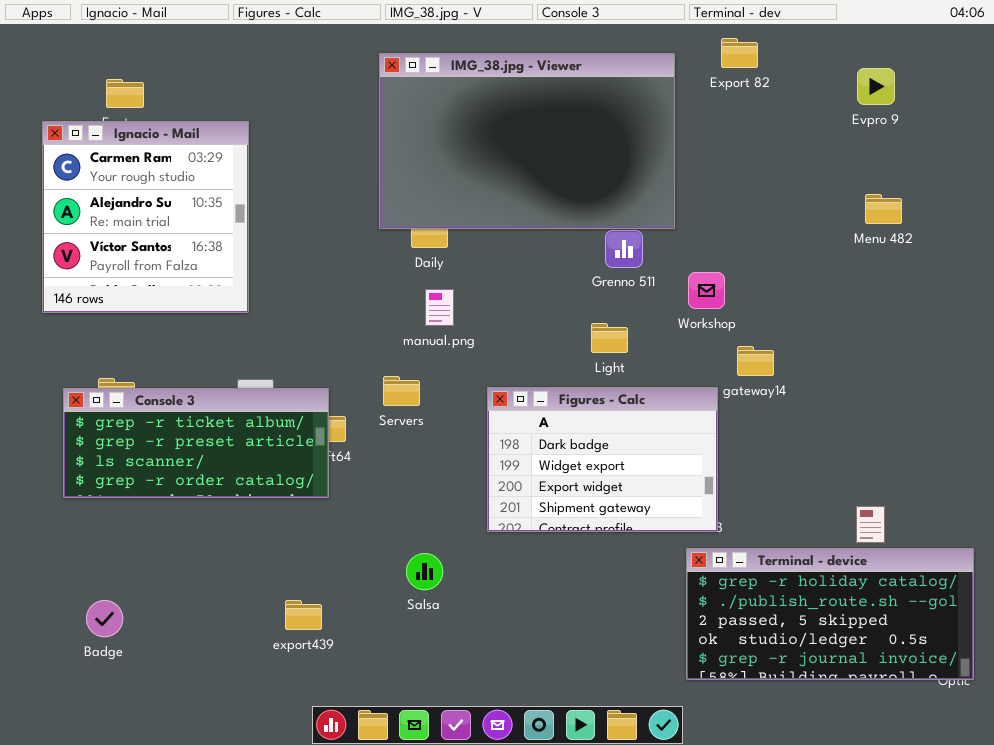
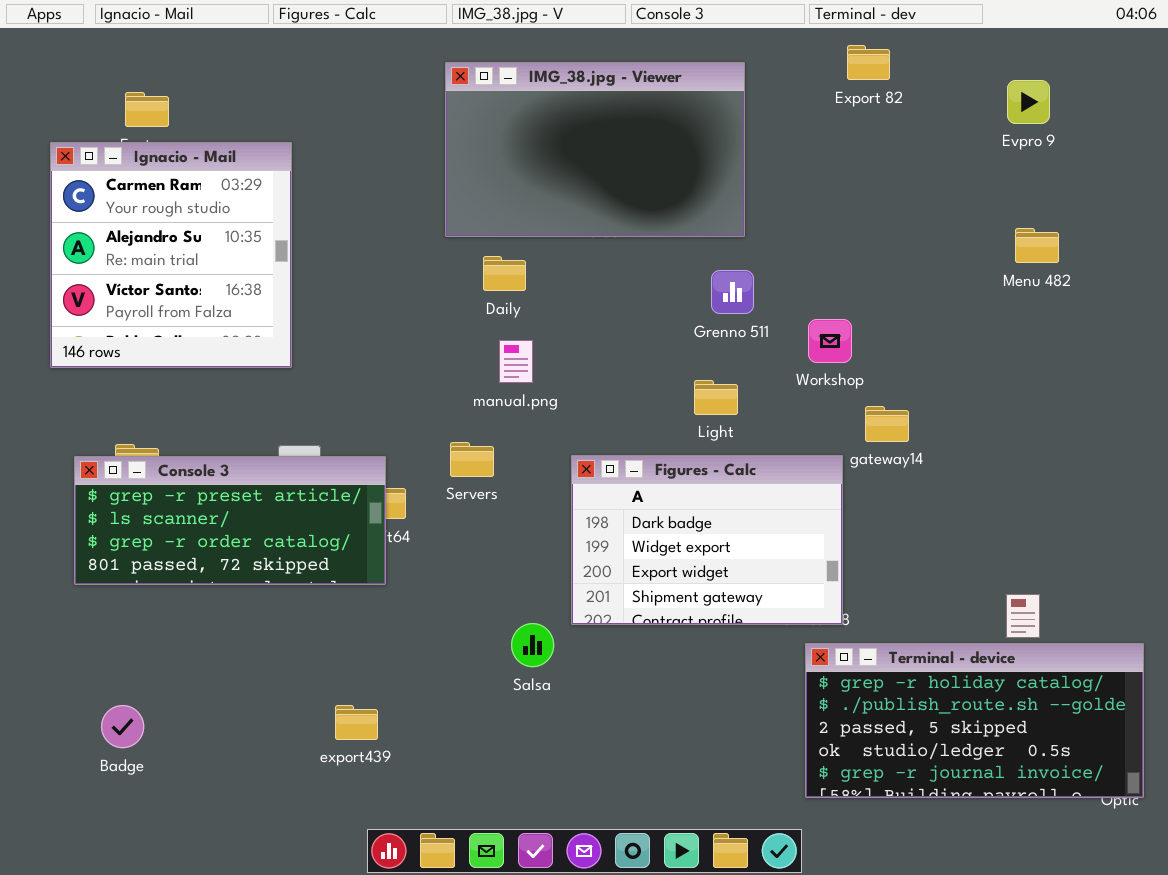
IMG_38.jpg - Viewer: [379,53,675,229] -> [445,62,745,237], resized
Console 3: [63,388,329,498] -> [74,456,386,585], scrolled down 1 row
Salsa: [406,553,443,590] -> [511,623,554,667], moved

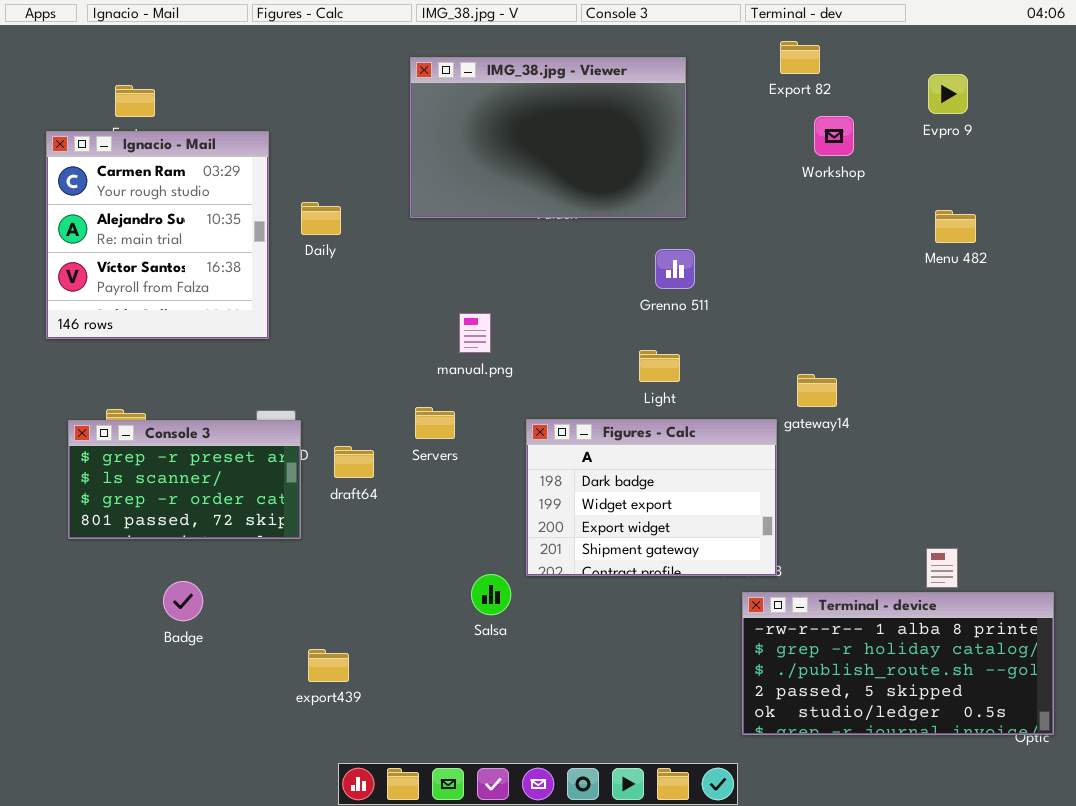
Daily: [483,256,526,291] -> [301,202,341,235], moved
Workshop: [808,319,852,363] -> [814,116,854,156], moved
Console 3: [74,456,386,585] -> [68,420,301,539], resized
Terminal - device: [805,643,1144,798] -> [742,592,1054,735], scrolled up 1 row
Badge: [101,705,144,748] -> [163,581,203,621], moved

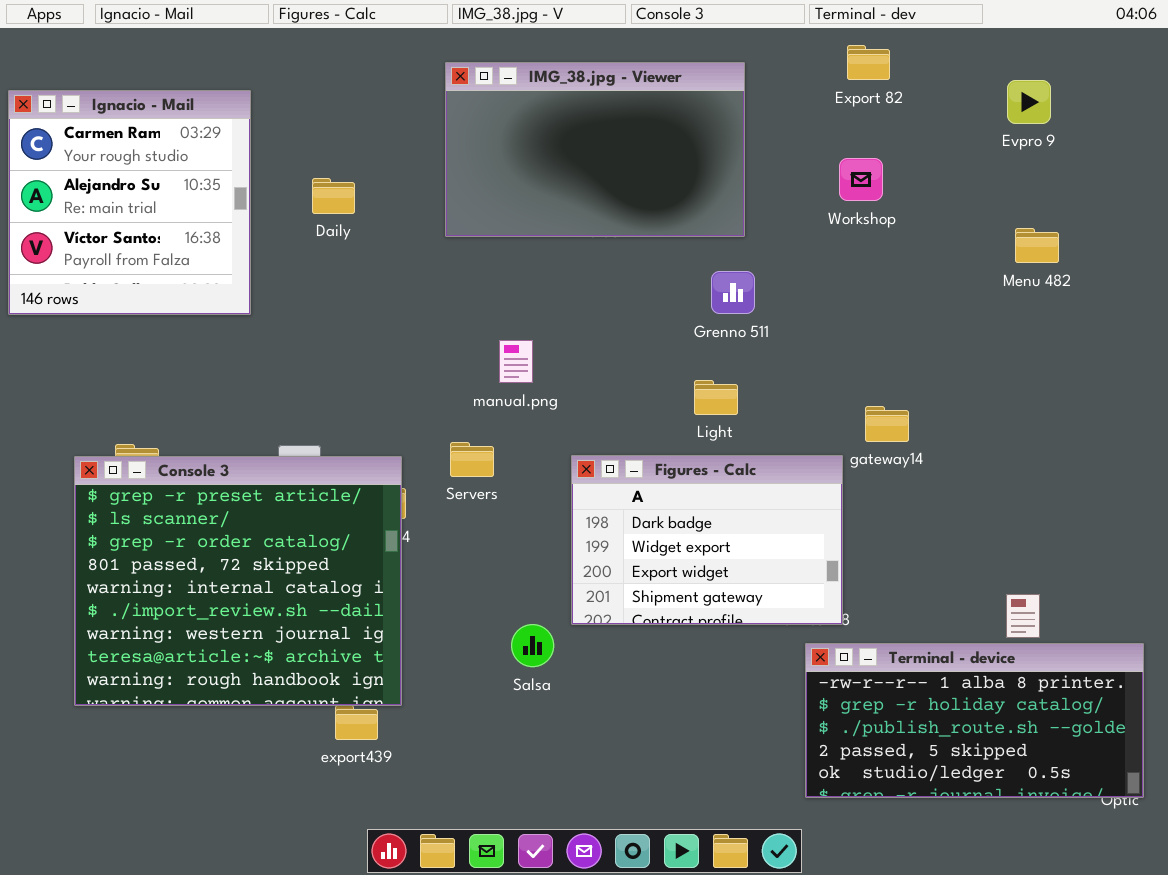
Workshop: [814,116,854,156] -> [839,158,883,201], moved
Ignacio - Mail: [46,131,269,339] -> [8,90,251,315], moved
Daily: [301,202,341,235] -> [312,178,355,214], moved
Console 3: [68,420,301,539] -> [74,456,402,706], resized

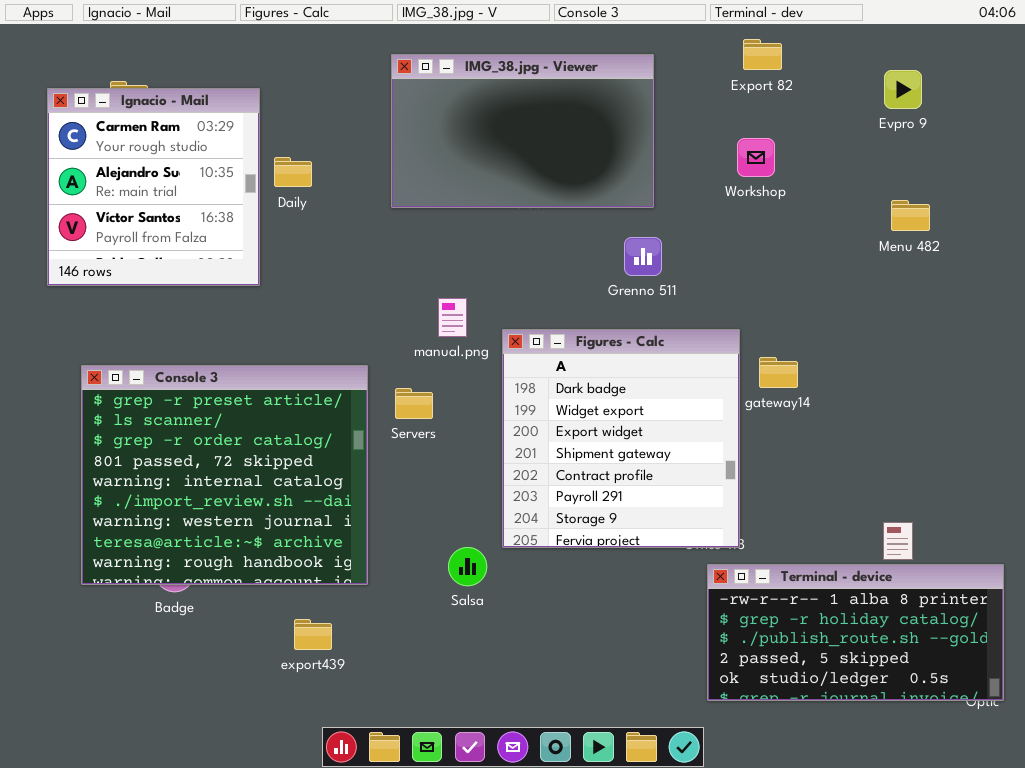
Ignacio - Mail: [8,90,251,315] -> [47,88,260,286], moved
Figures - Calc: [571,455,843,625] -> [502,329,740,548], resized
Console 3: [74,456,402,706] -> [81,365,368,585], moved

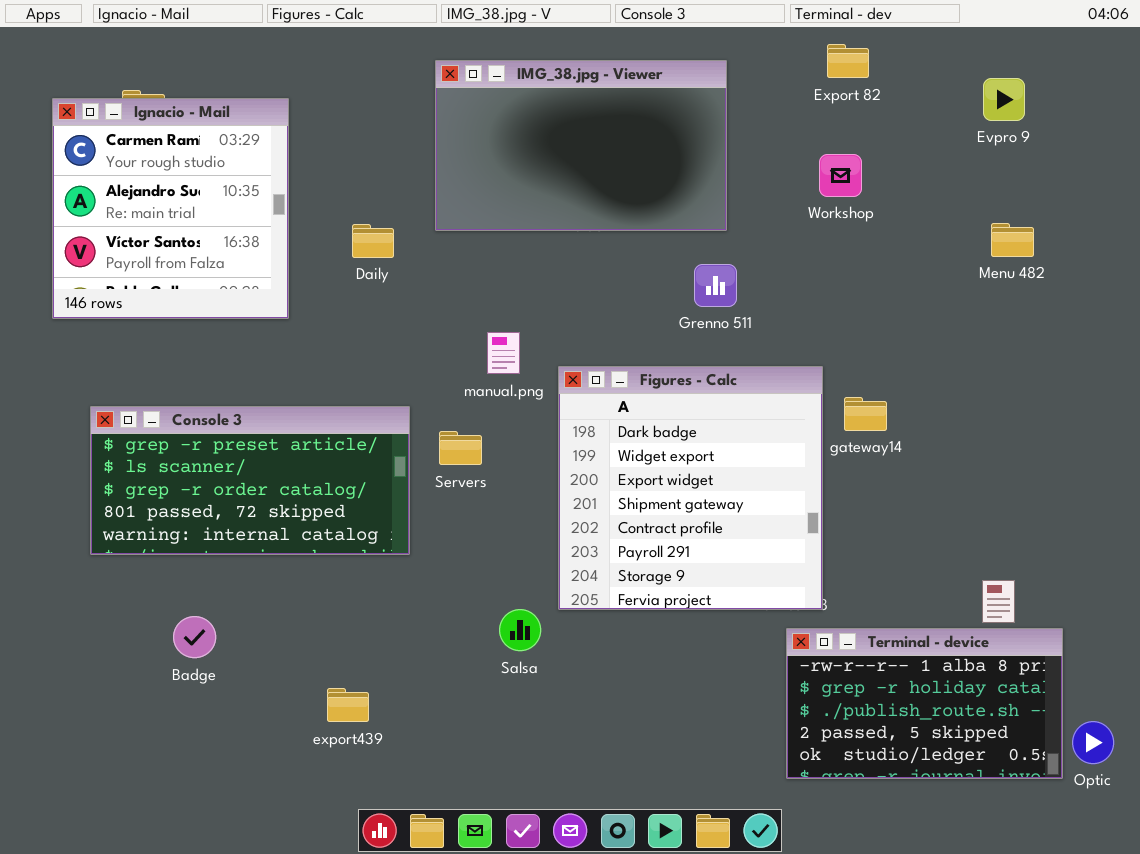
Daily: [274,157,312,187] -> [352,224,394,258], moved
Console 3: [81,365,368,585] -> [90,406,410,555], resized
Terminal - device: [707,564,1004,701] -> [786,628,1063,779], resized

